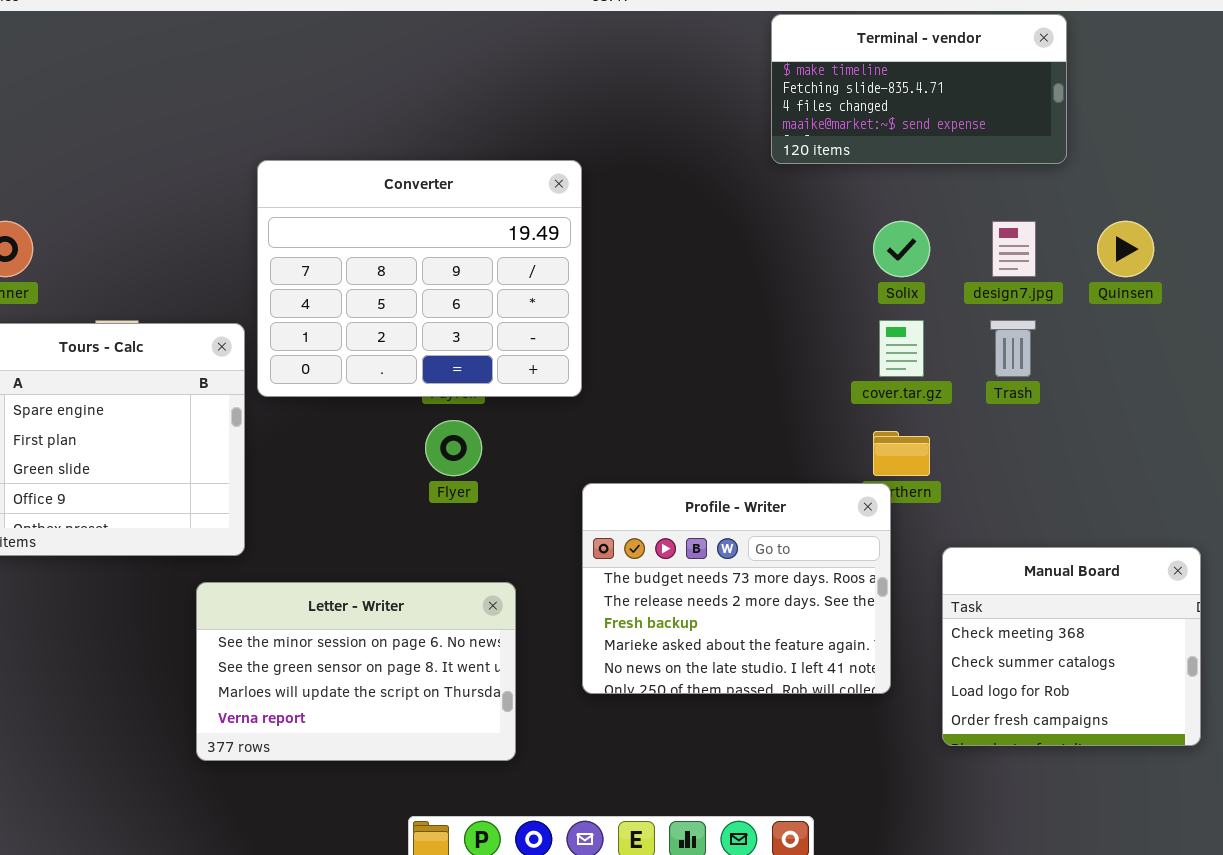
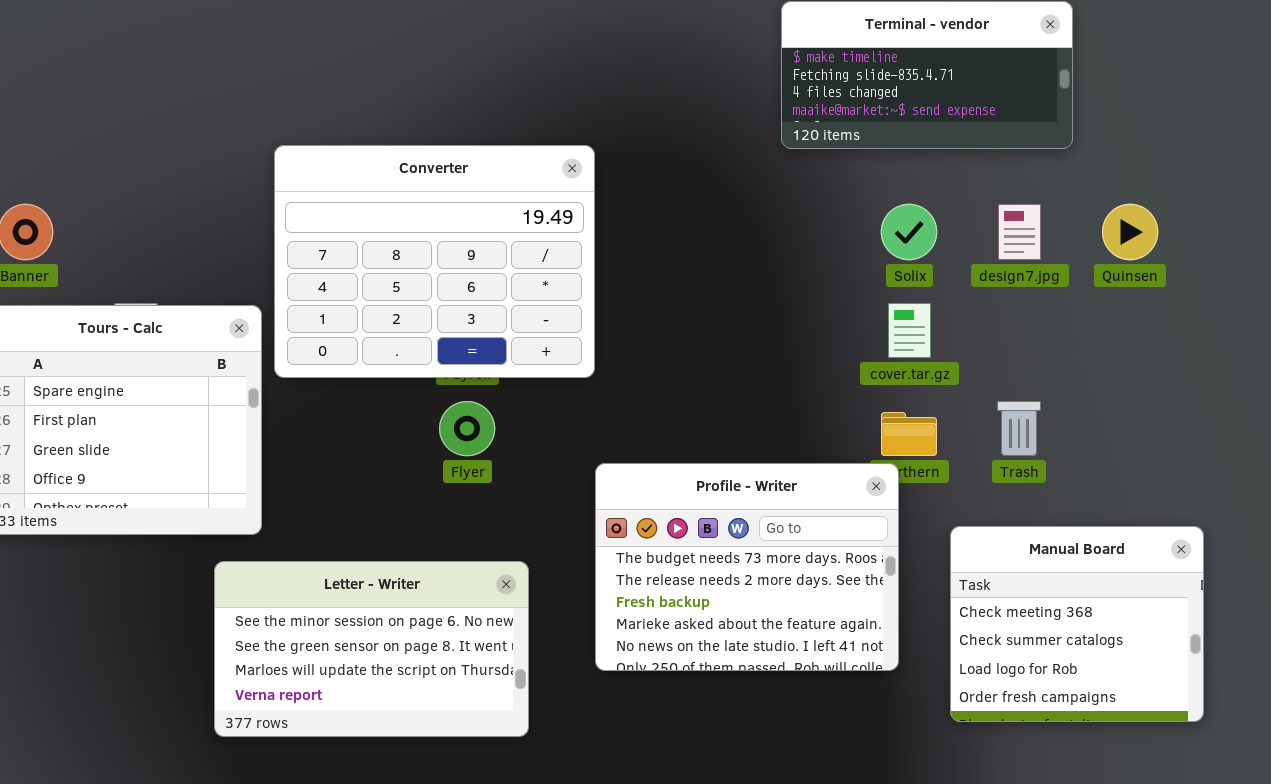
Trash: [990,320,1036,377] -> [997,401,1041,456], moved

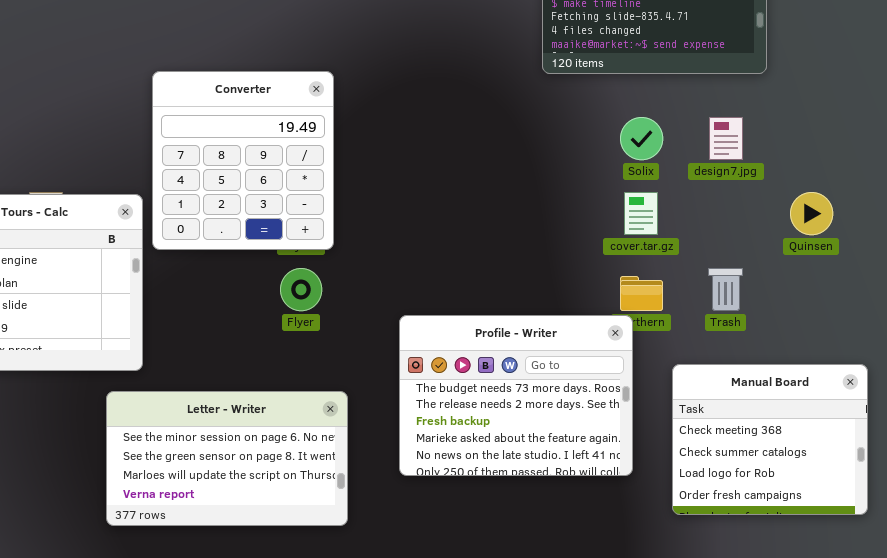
Converter: [274,145,595,378] -> [152,71,334,250], resized
Quinsen: [1102,204,1158,260] -> [790,192,833,235], moved

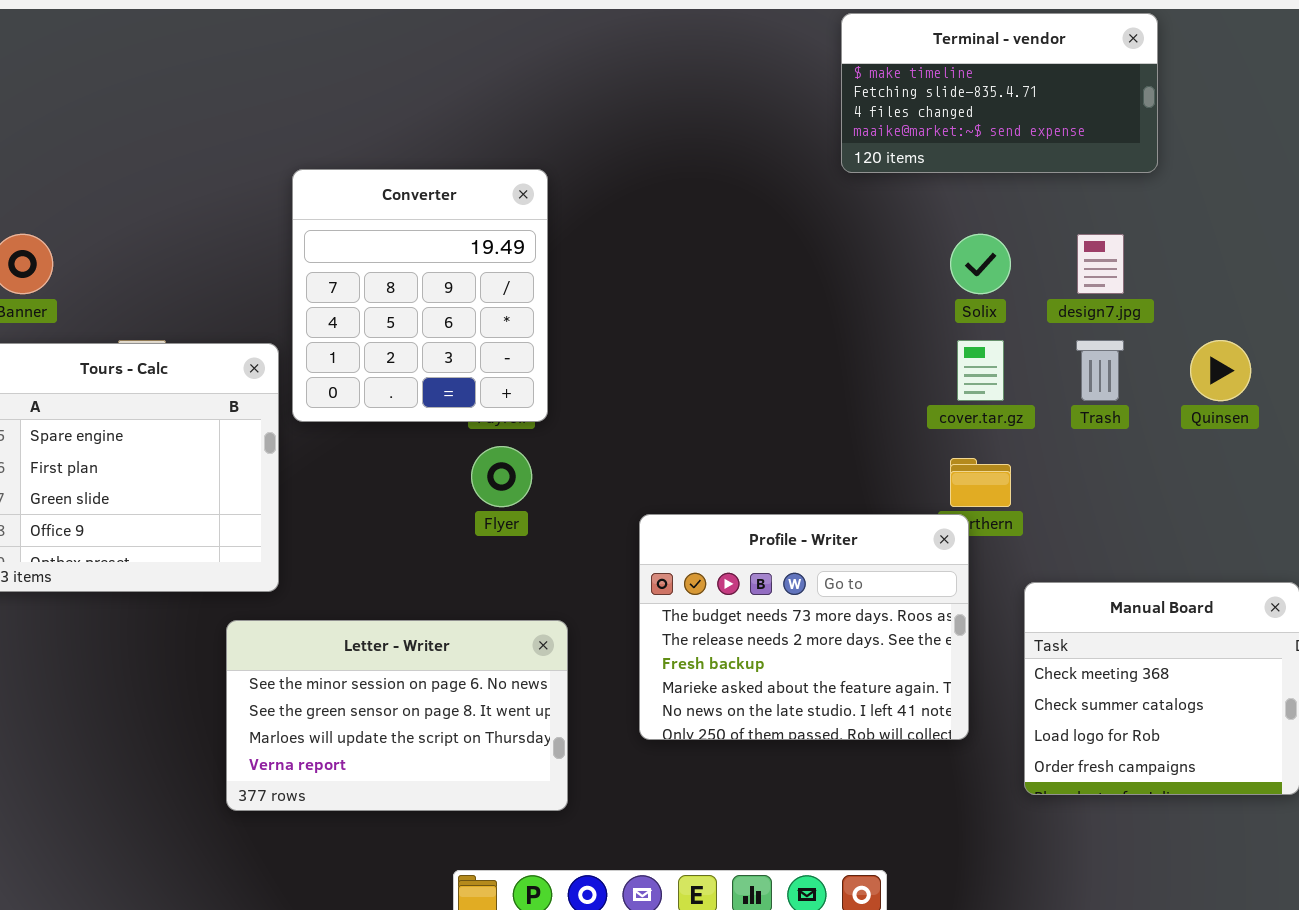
Trash: [708,268,743,311] -> [1076,340,1124,401], moved

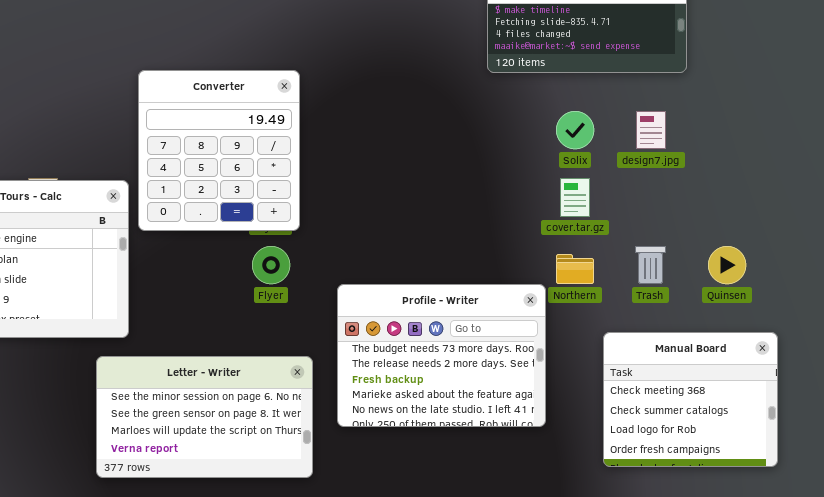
Trash: [1076,340,1124,401] -> [635,246,666,284], moved
Quinsen: [1190,340,1251,401] -> [708,246,746,284], moved
Profile - Writer: [639,514,969,740] -> [337,284,546,427], moved

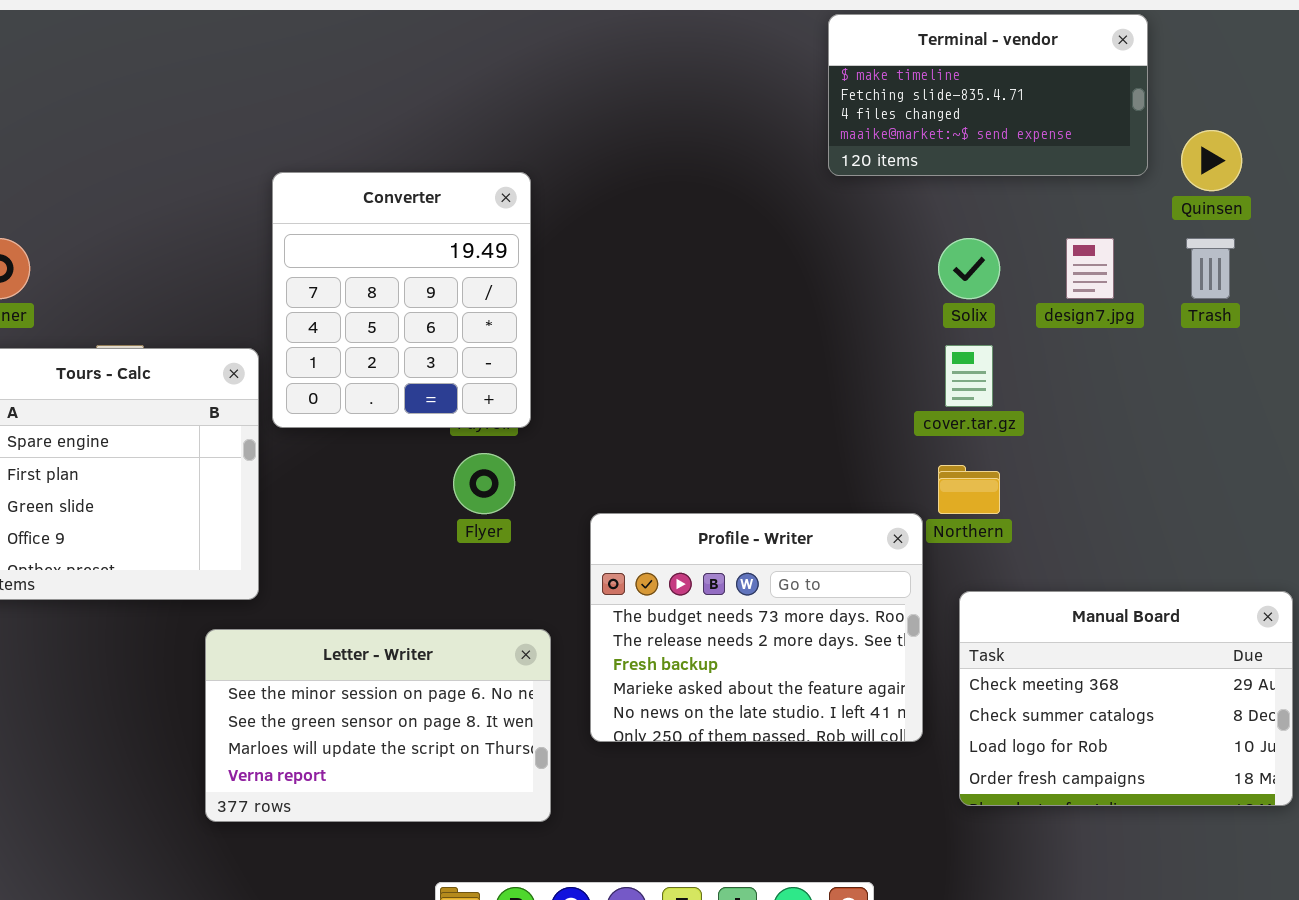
Trash: [635,246,666,284] -> [1186,238,1235,299], moved
Quinsen: [708,246,746,284] -> [1181,130,1242,191], moved
Manual Board: [603,332,778,467] -> [959,591,1293,806], resized

